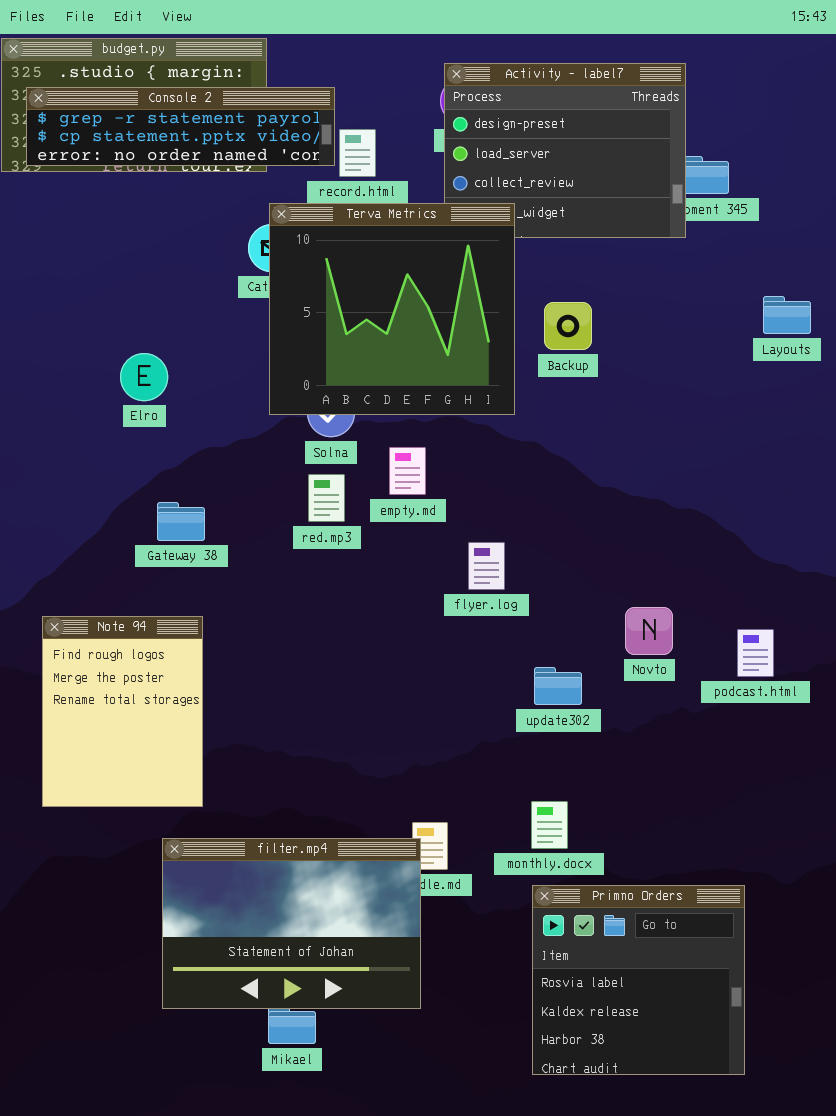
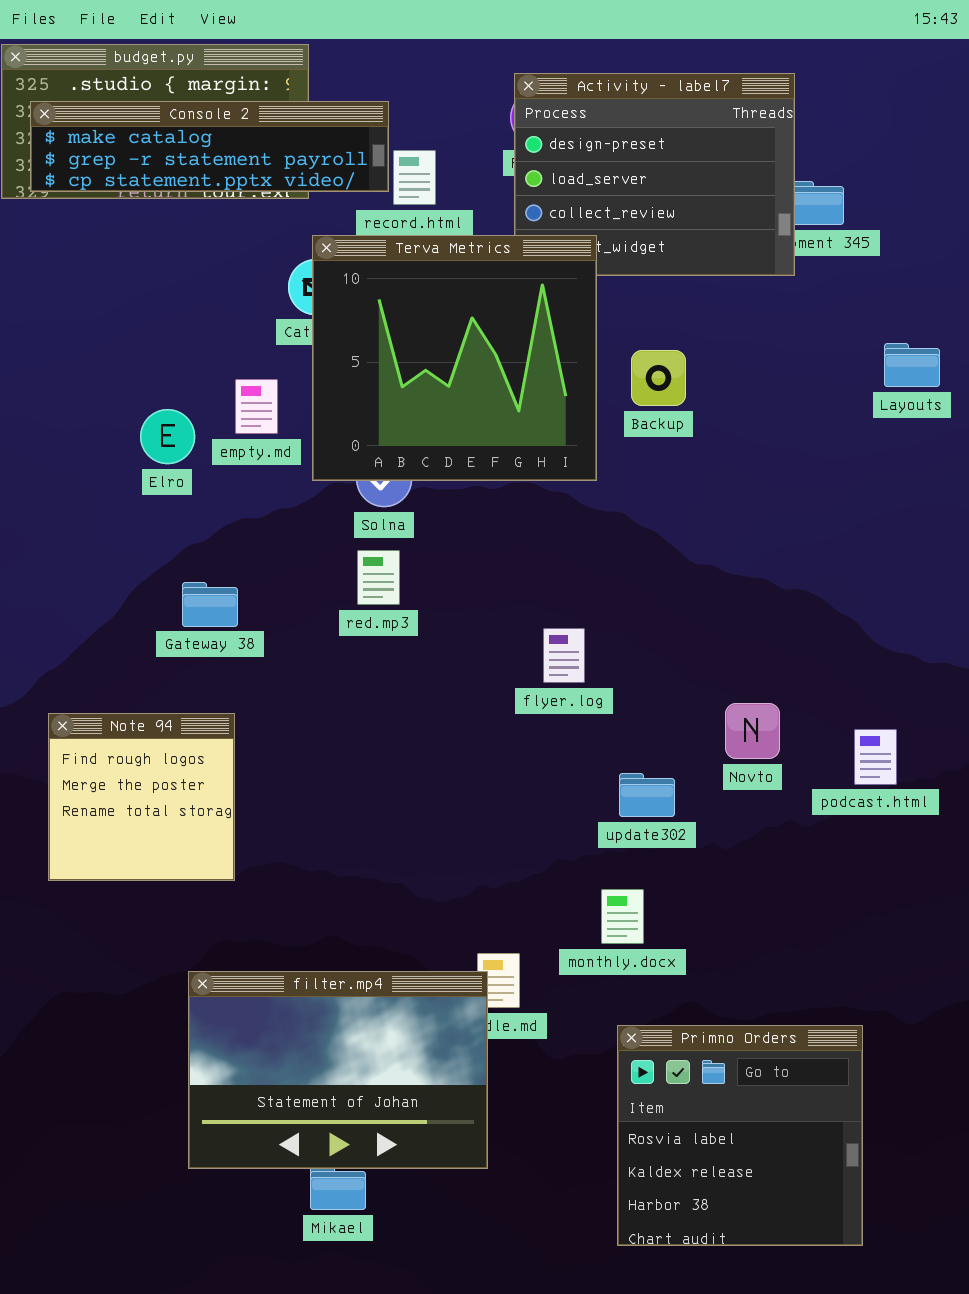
Console 2: [26,87,335,166] -> [30,101,389,192], scrolled up 1 row
empty.md: [389,447,426,495] -> [235,379,278,434], moved
Note 94: [42,616,203,807] -> [48,713,235,881], resized
monthly.docx: [531,801,568,849] -> [601,889,644,944], moved

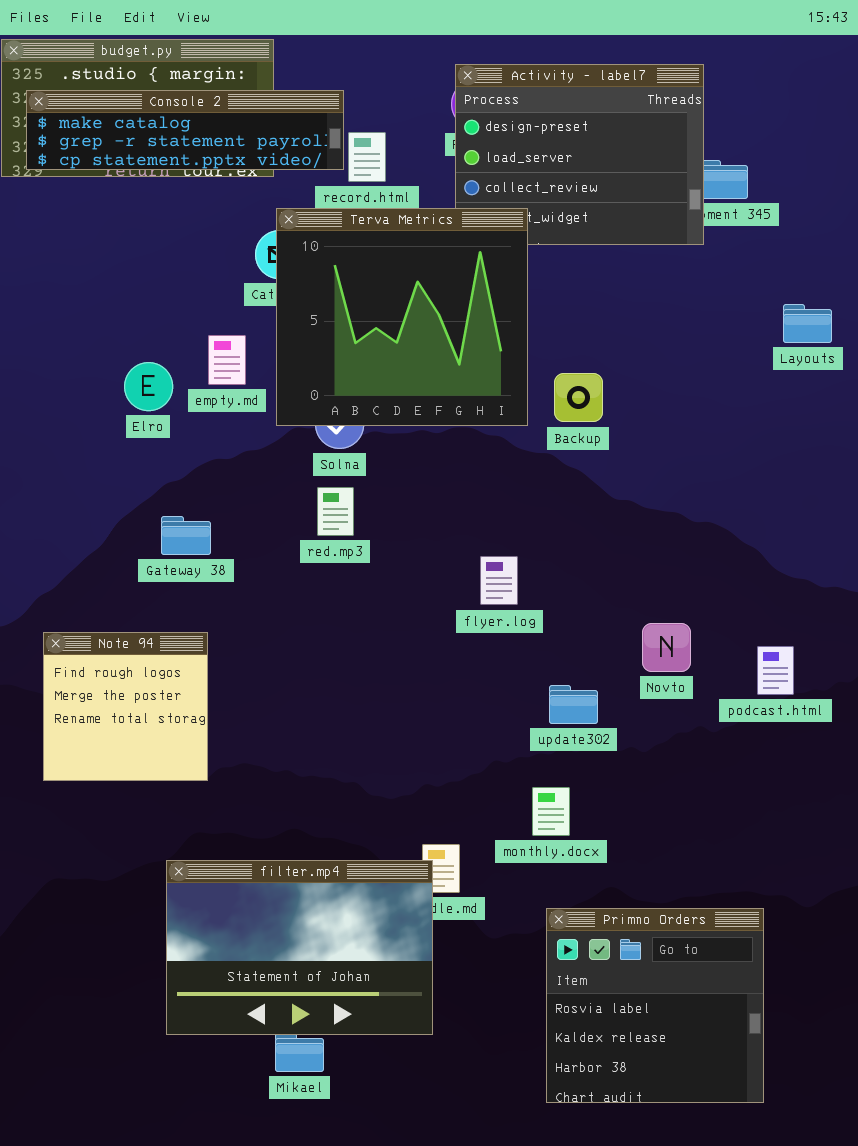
Backup: [631,350,686,406] -> [554,373,603,422], moved

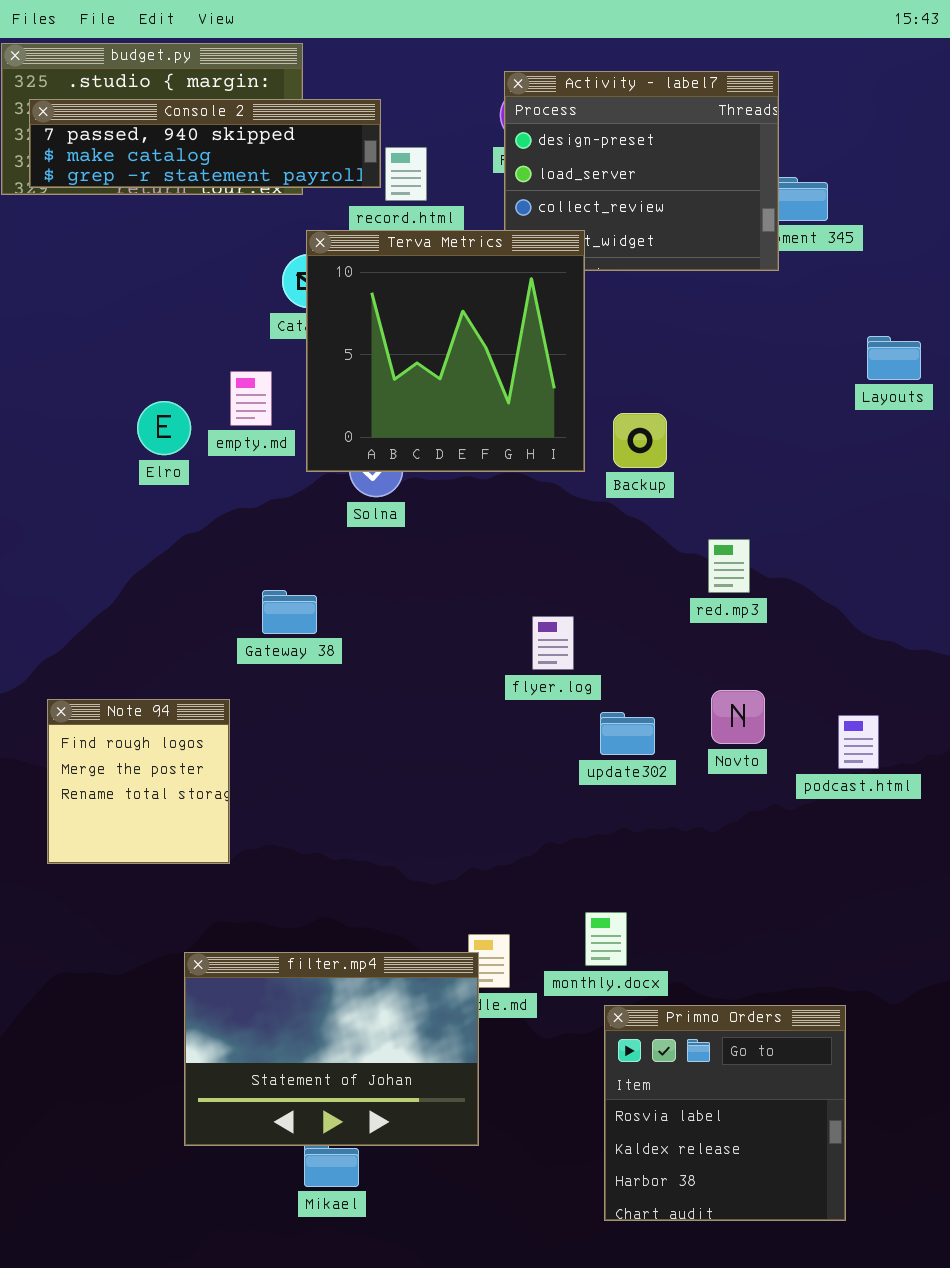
Console 2: [26,90,344,170] -> [29,99,381,188], scrolled up 1 row
red.mp3: [317,487,354,536] -> [708,539,750,593], moved
Gateway 38: [161,516,211,555] -> [262,590,317,634], moved
update302: [549,685,598,724] -> [600,712,655,755], moved
monthly.docx: [532,787,570,836] -> [585,912,627,966], moved

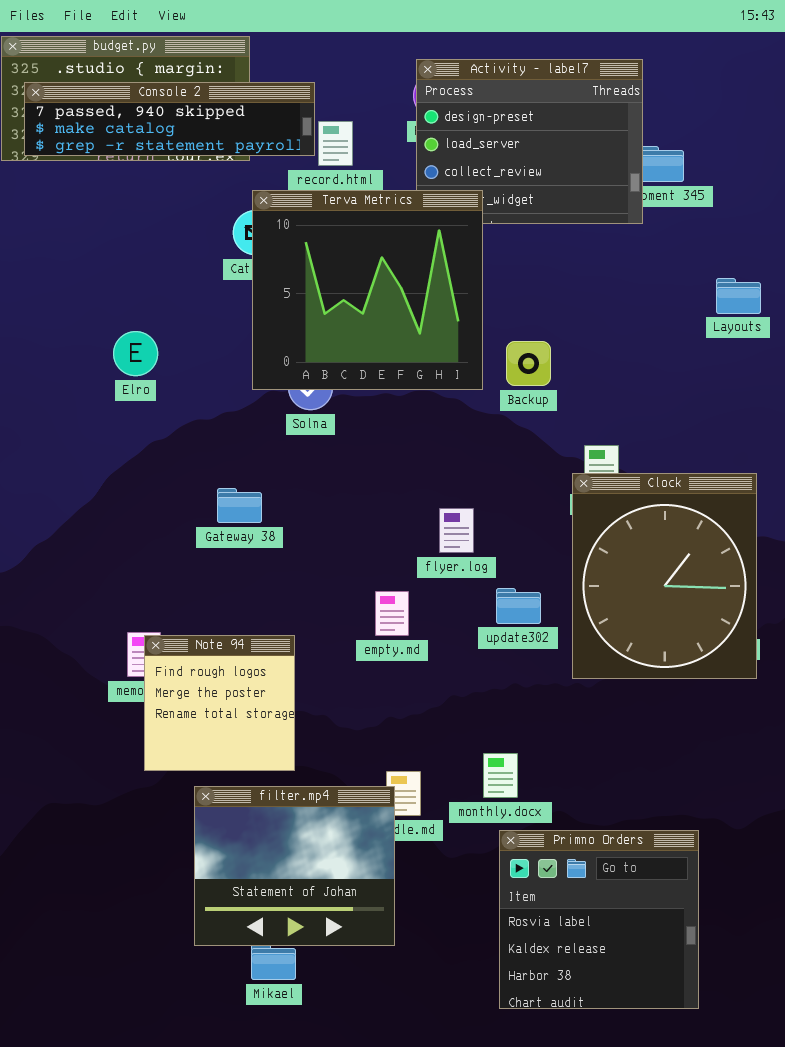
empty.md: [230,371,272,426] -> [375,591,409,636], moved
Clock: none -> [572,473,757,679], opened
Note 94: [47,699,230,864] -> [144,635,295,771], moved
filter.mp4: [184,952,479,1146] -> [194,786,395,946], resized

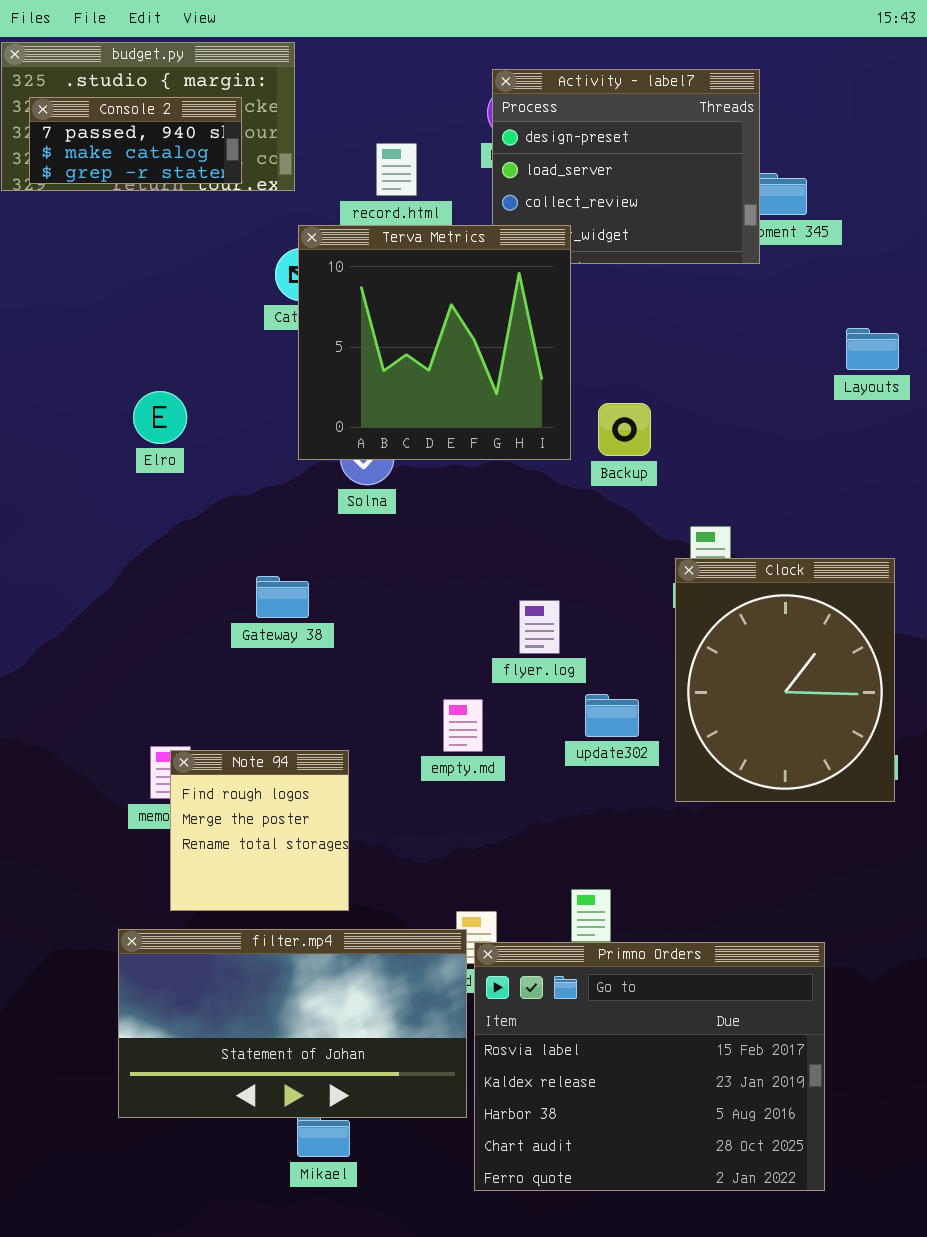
Console 2: [24,82,315,156] -> [29,97,242,184], resized
filter.mp4: [194,786,395,946] -> [118,929,467,1118], resized
Primno Orders: [499,830,699,1009] -> [474,942,825,1191], resized

